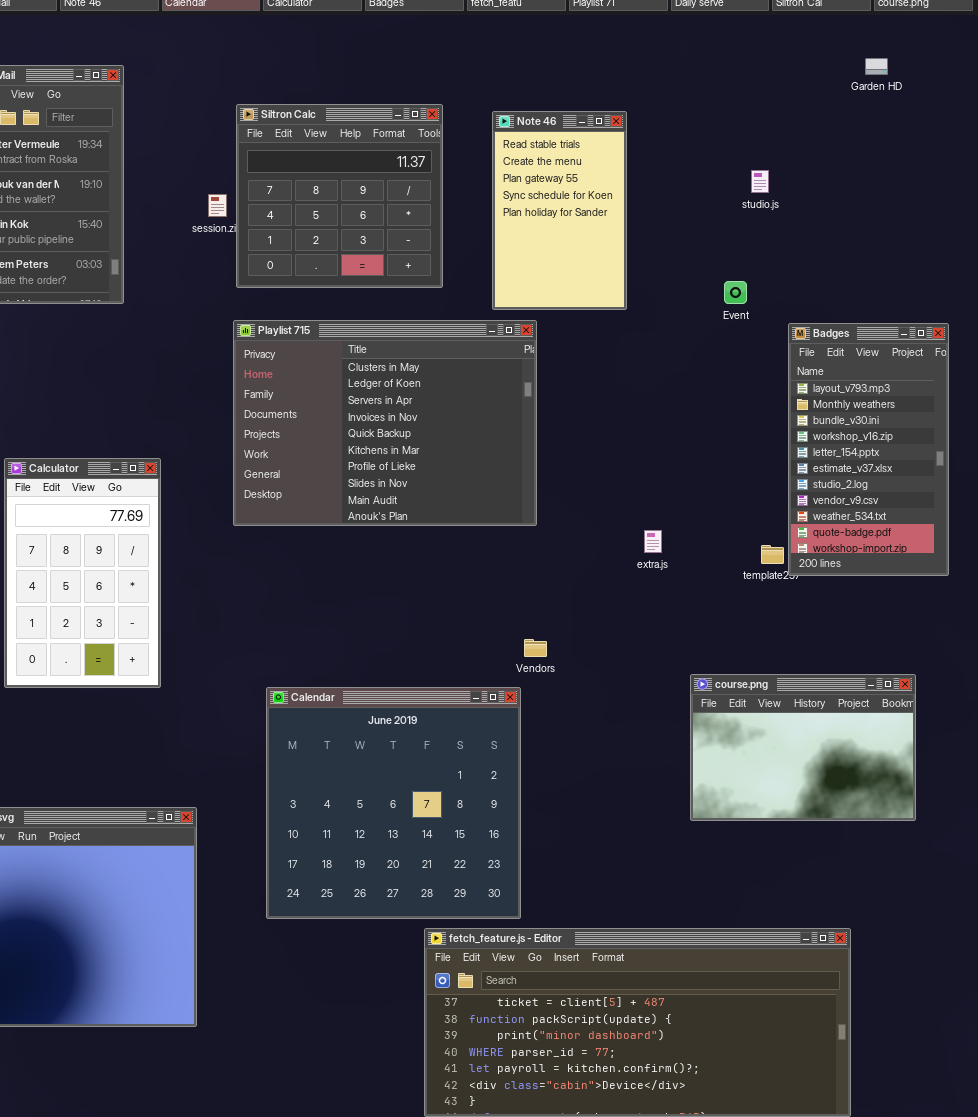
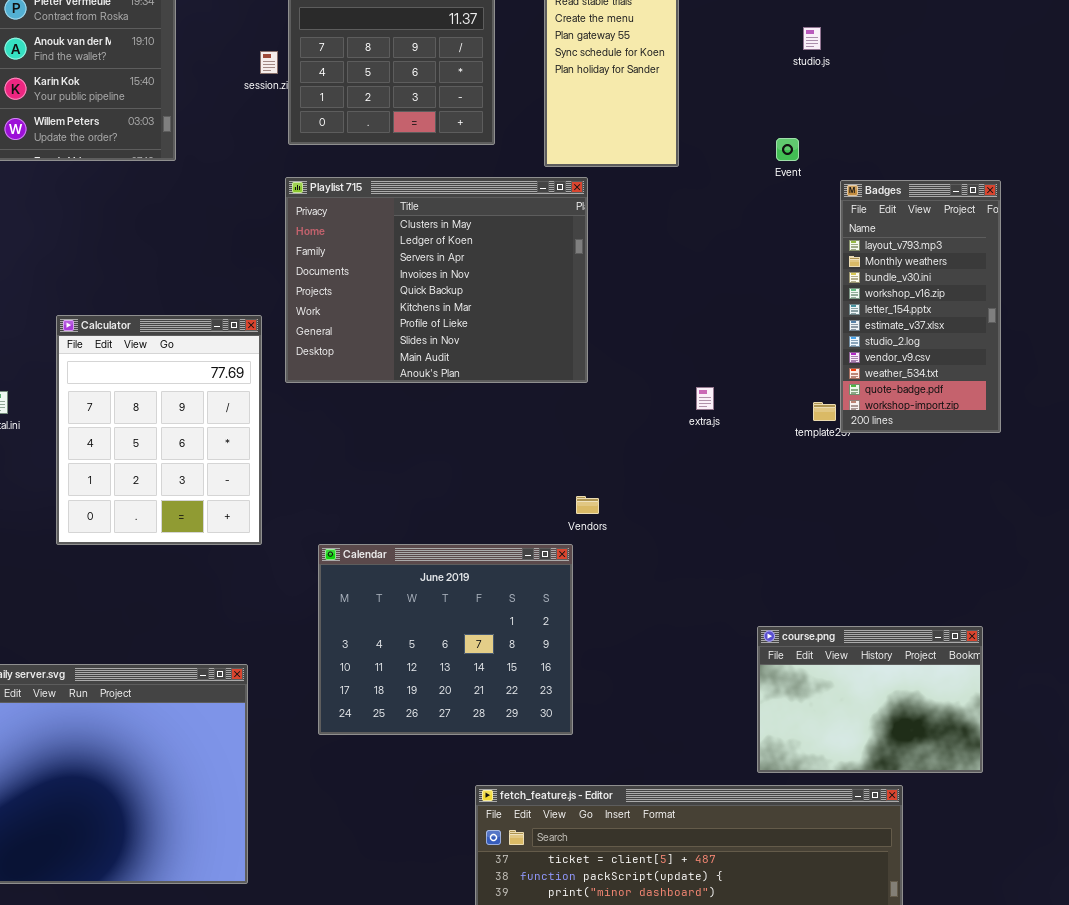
Calculator: [4,458,161,688] -> [56,315,262,545], resized
course.png: [690,674,916,821] -> [757,626,983,773], moved
Calendar: [266,687,521,919] -> [318,544,573,735], resized

